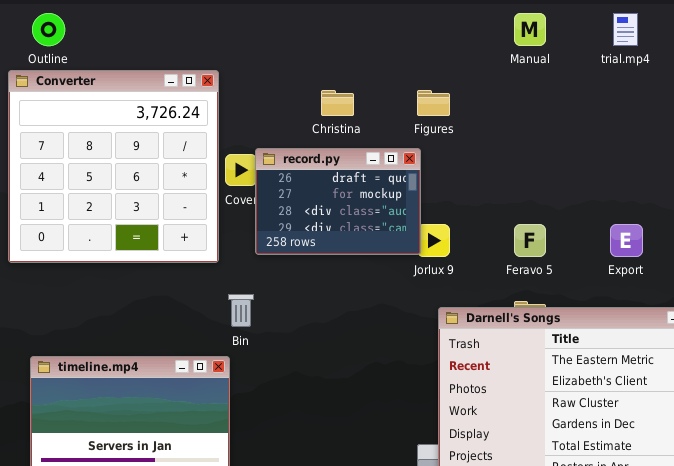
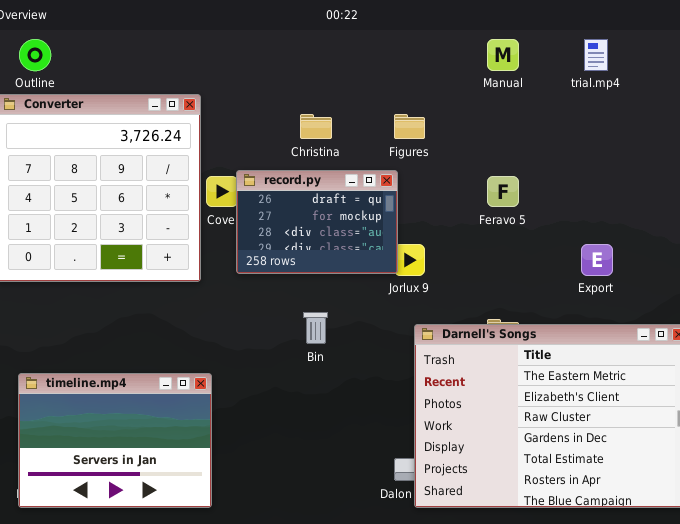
Feravo 5: [514,224,546,257] -> [487,176,519,207], moved
Bin: [228,294,254,327] -> [303,312,328,344], moved

